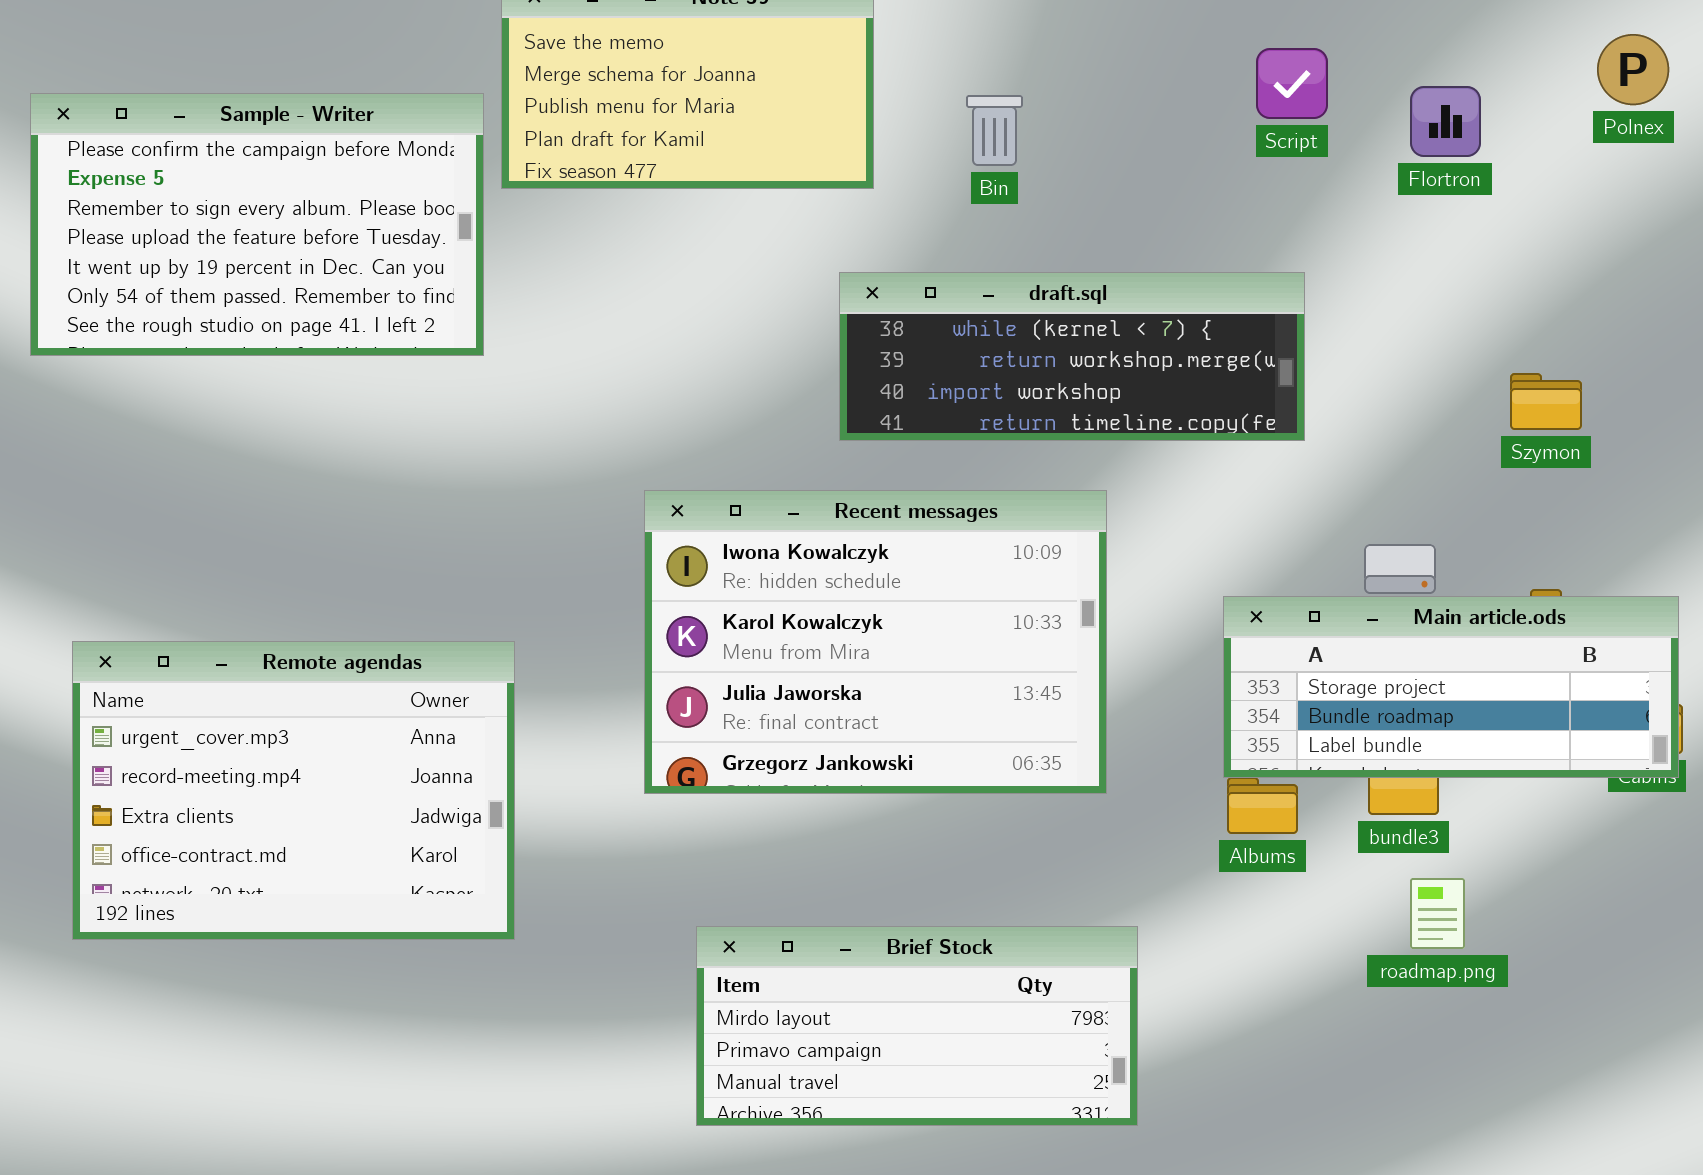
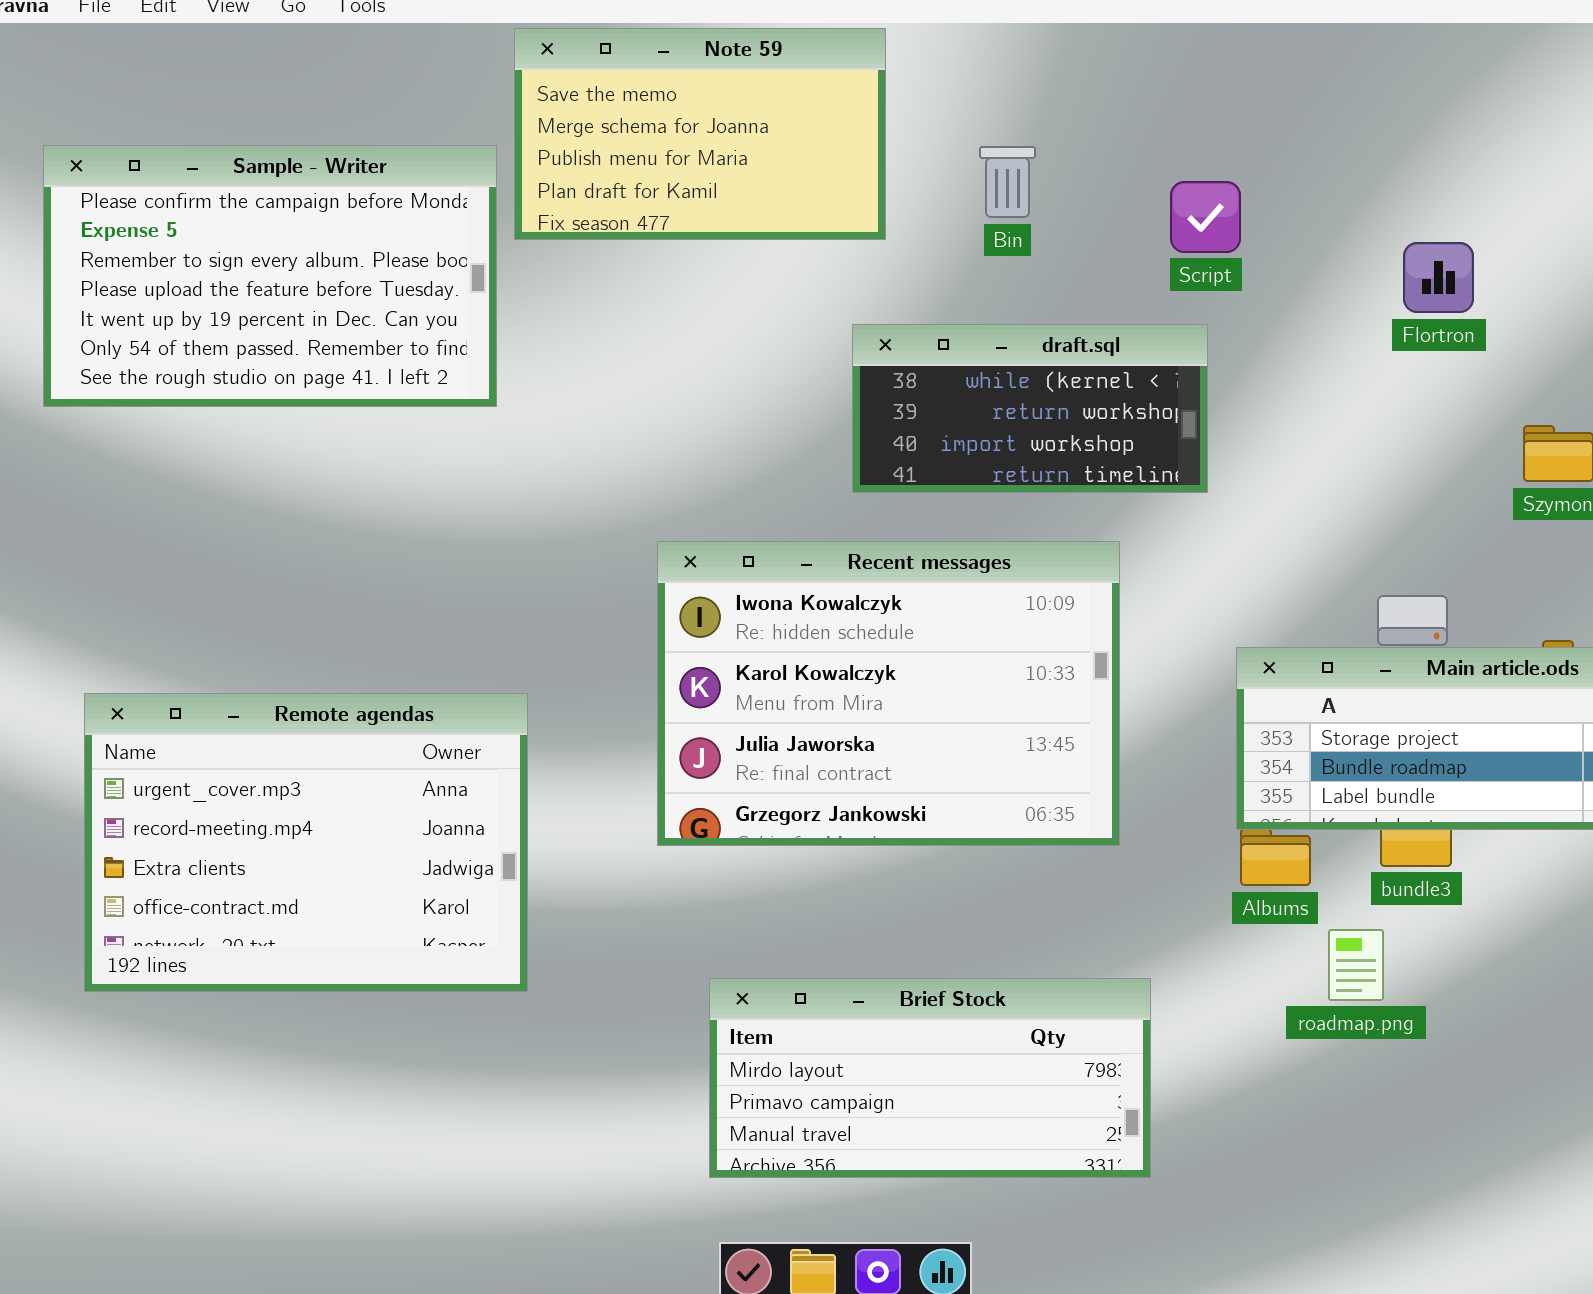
Script: [1256,48,1328,119] -> [1170,181,1241,253], moved
Flortron: [1410,86,1481,157] -> [1403,242,1474,313], moved
draft.sql: [839,272,1305,441] -> [852,324,1208,493], resized
roadmap.png: [1410,878,1465,949] -> [1328,929,1384,1001], moved

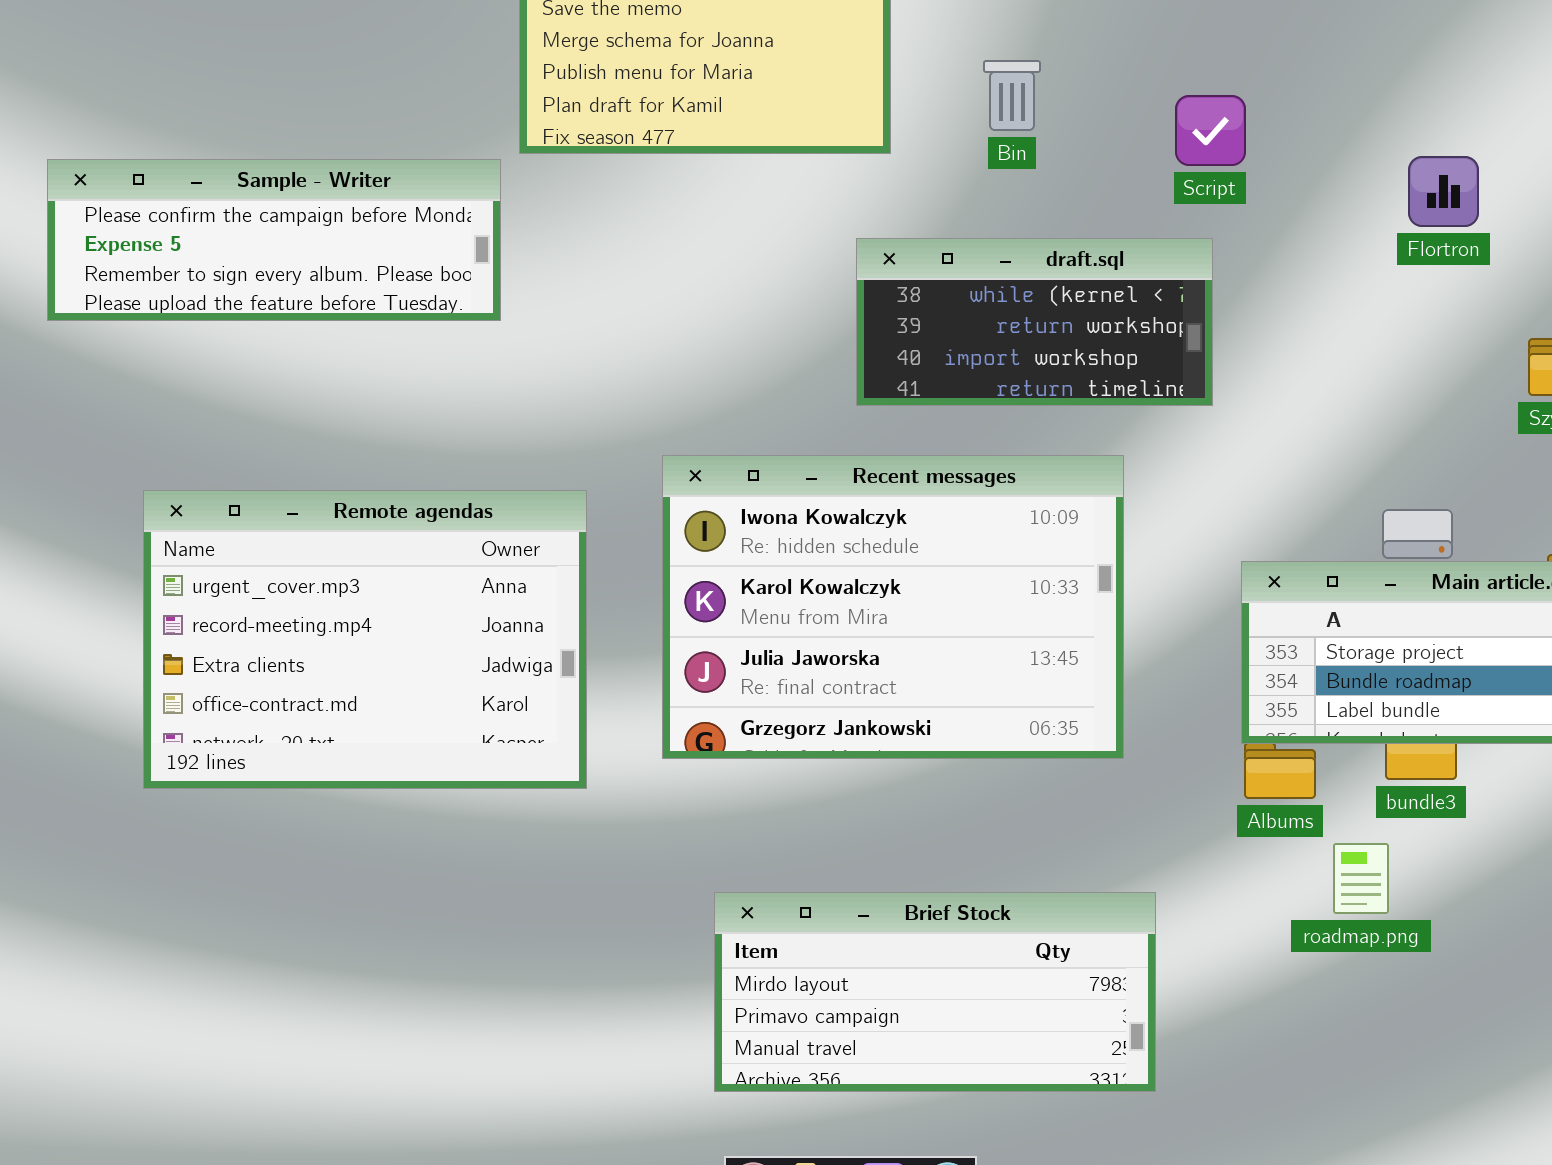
Sample - Writer: [43,145,497,407] -> [47,159,501,321], resized
Remote agendas: [84,693,528,992] -> [143,490,587,789], moved

